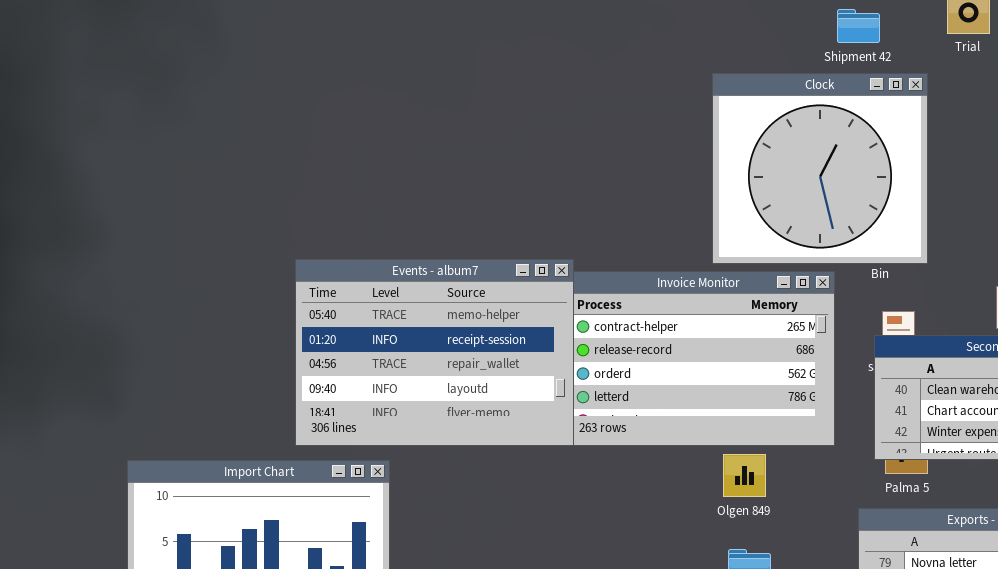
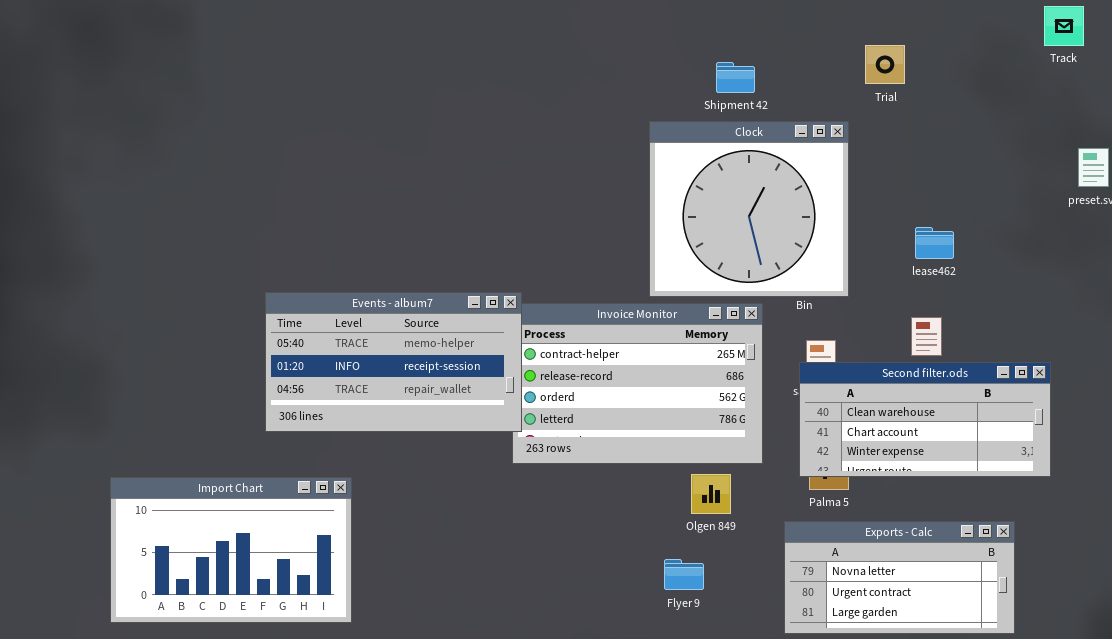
Shipment 42: [837,9,880,43] -> [716,62,755,93], moved
Events - album7: [295,259,574,446] -> [265,292,522,432], resized
Olgen 849: [723,454,766,497] -> [691,474,731,514], moved

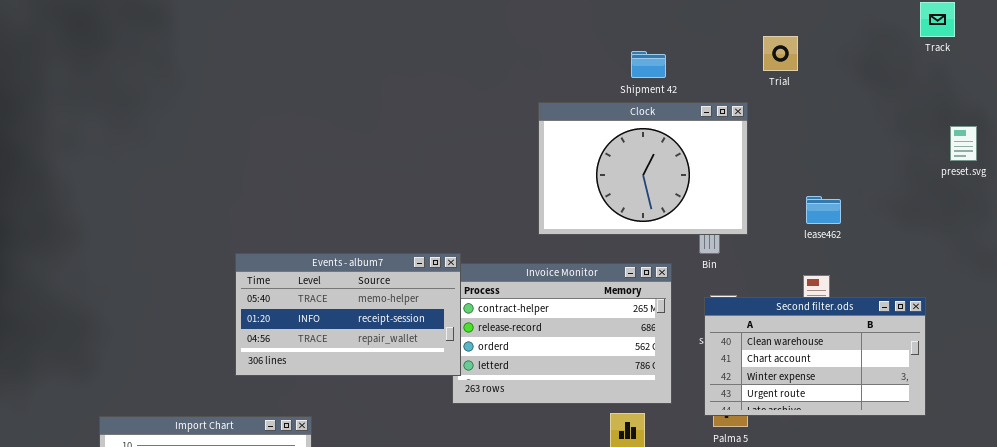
Clock: [649,121,849,297] -> [538,102,748,235], resized
Second filter.ods: [799,362,1051,477] -> [704,297,926,416], resized

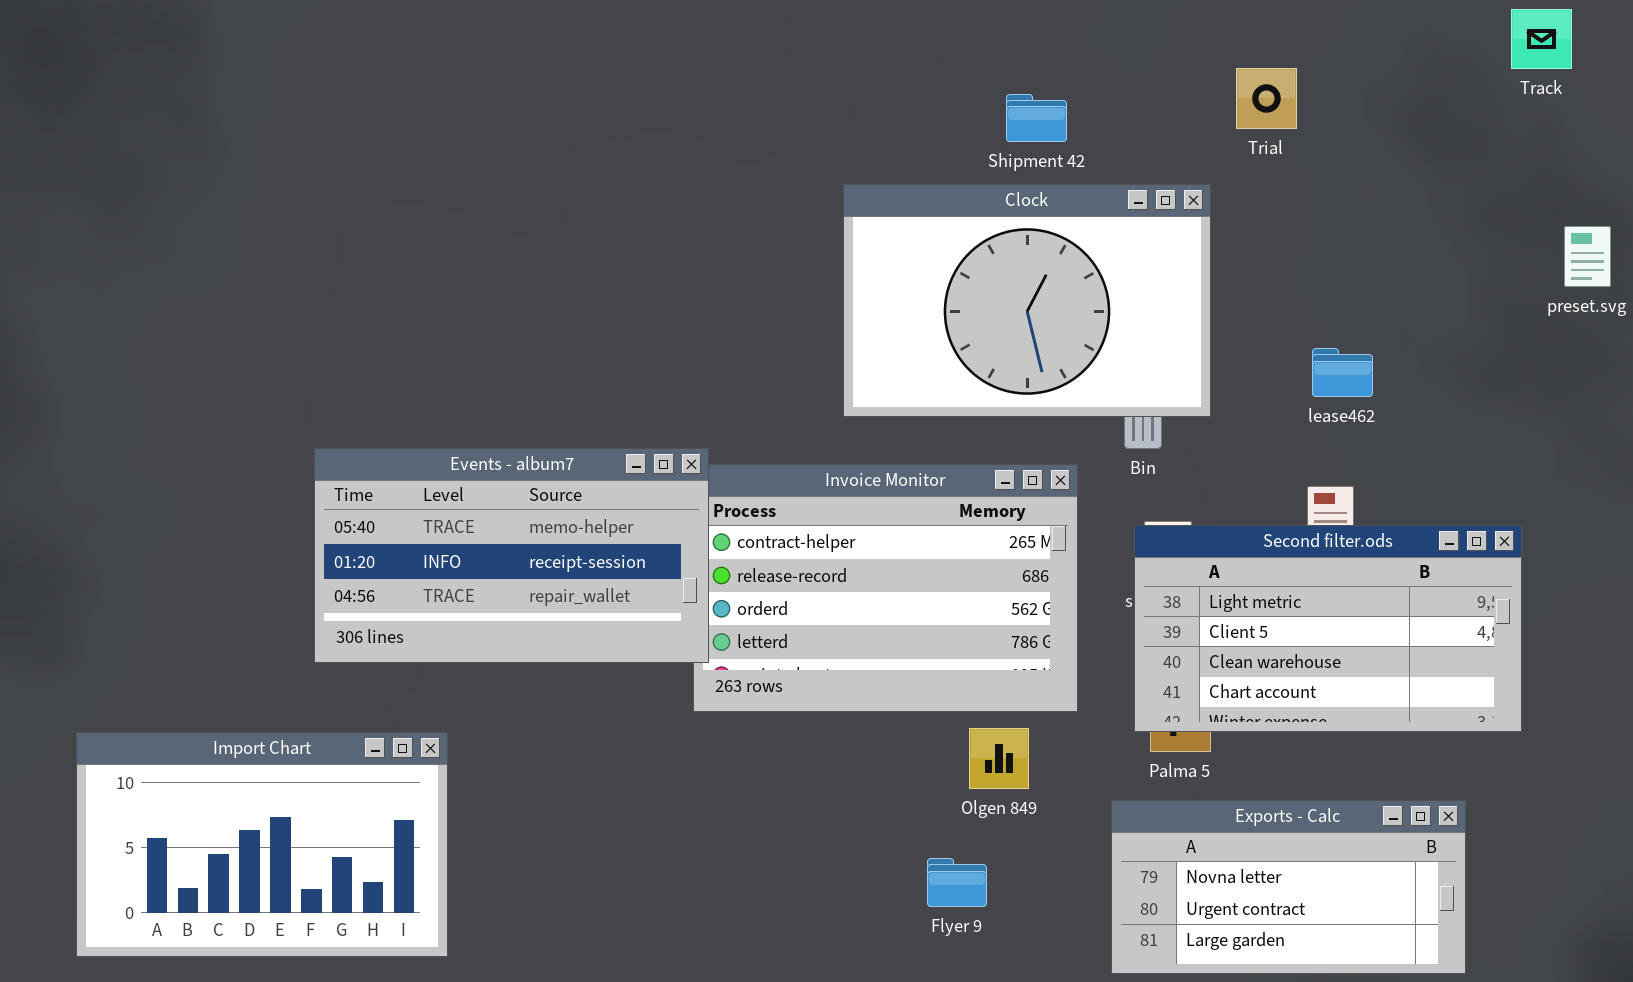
Second filter.ods: [704,297,926,416] -> [1134,525,1522,732], scrolled up 2 rows

